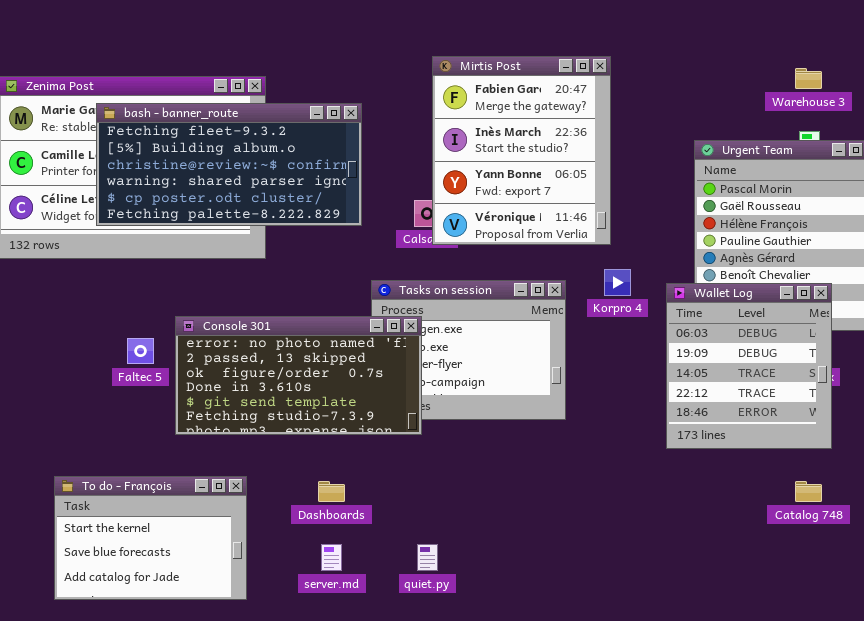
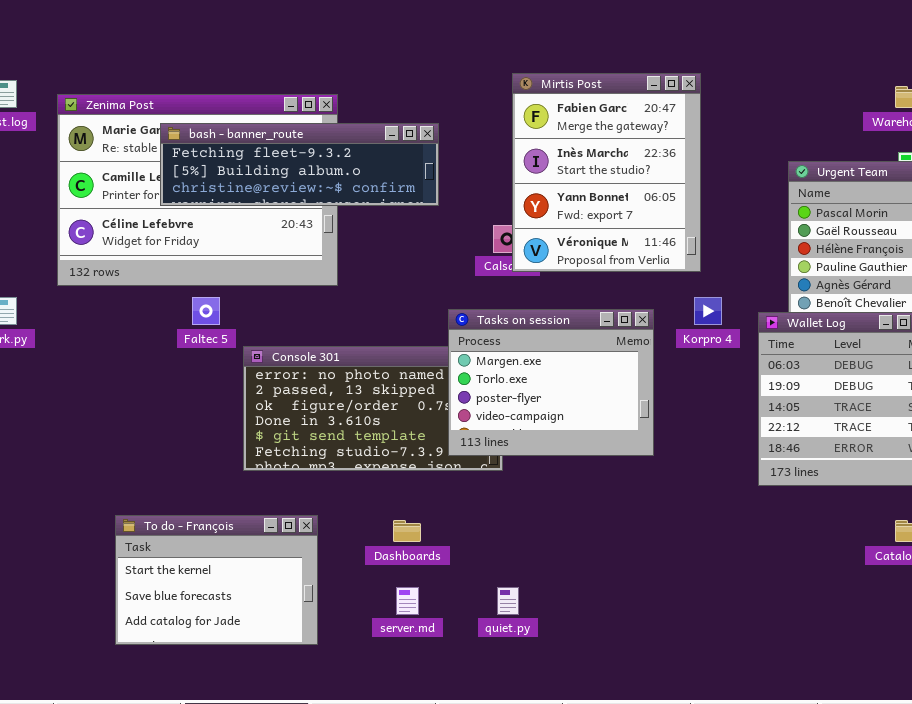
bash - banner_route: [96,103,362,226] -> [160,123,439,206], resized
Tasks on session: [371,280,566,420] -> [448,309,654,456], raised
Faltec 5: [127,338,154,364] -> [192,297,220,325], moved

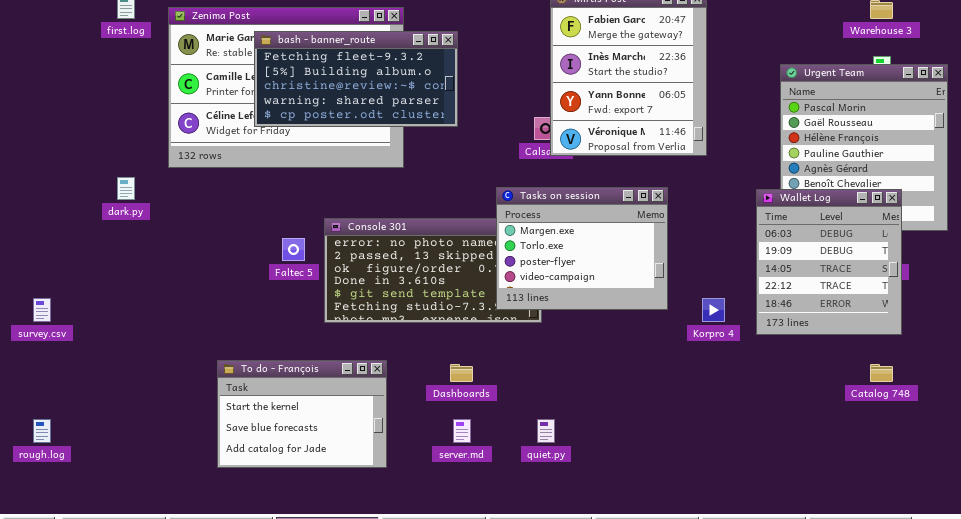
bash - banner_route: [160,123,439,206] -> [254,31,458,127], resized
Faltec 5: [192,297,220,325] -> [282,238,305,261], moved
Korpro 4: [694,297,722,325] -> [702,298,725,322], moved

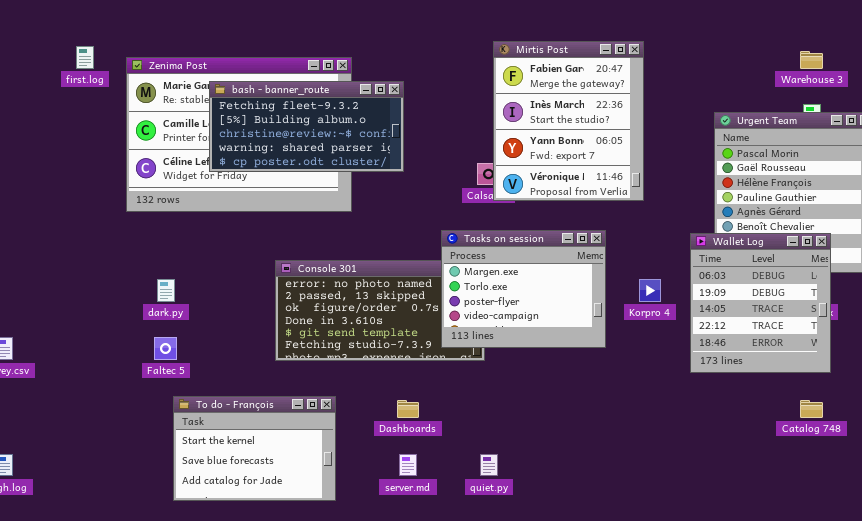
dark.py: [117,177,135,200] -> [157,279,175,302], moved
Faltec 5: [282,238,305,261] -> [154,337,177,360], moved
Korpro 4: [702,298,725,322] -> [639,279,661,302], moved

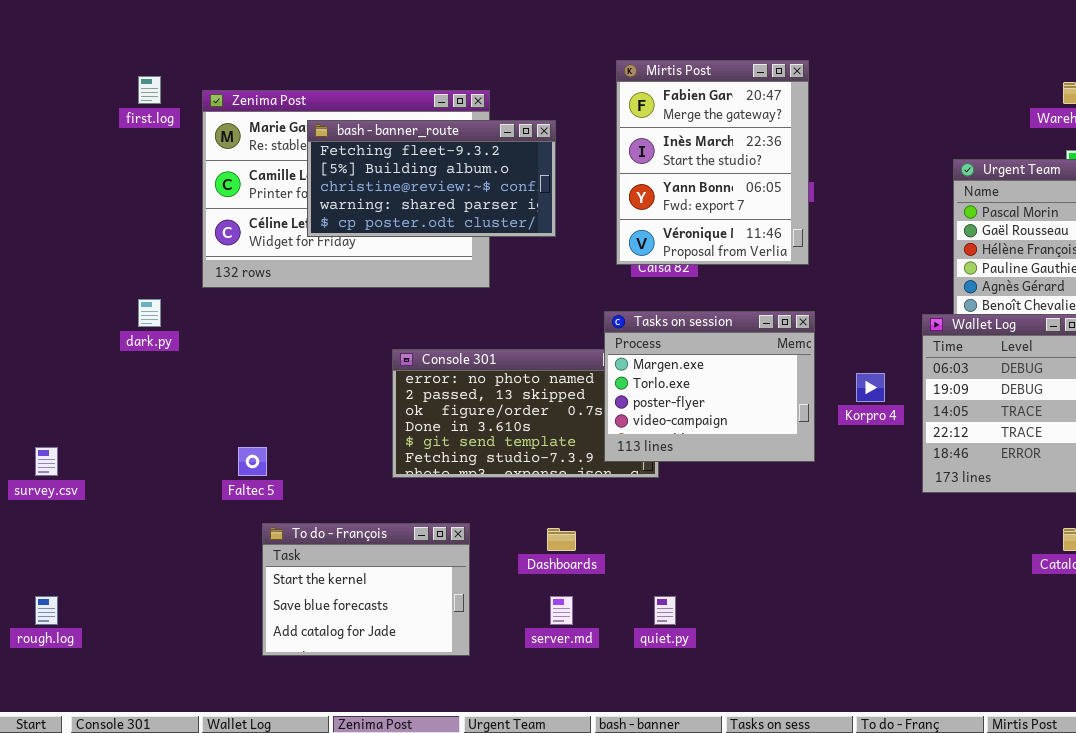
Mirtis Post: [493,41,644,201] -> [616,60,809,265], moved
dark.py: [157,279,175,302] -> [138,299,161,327], moved

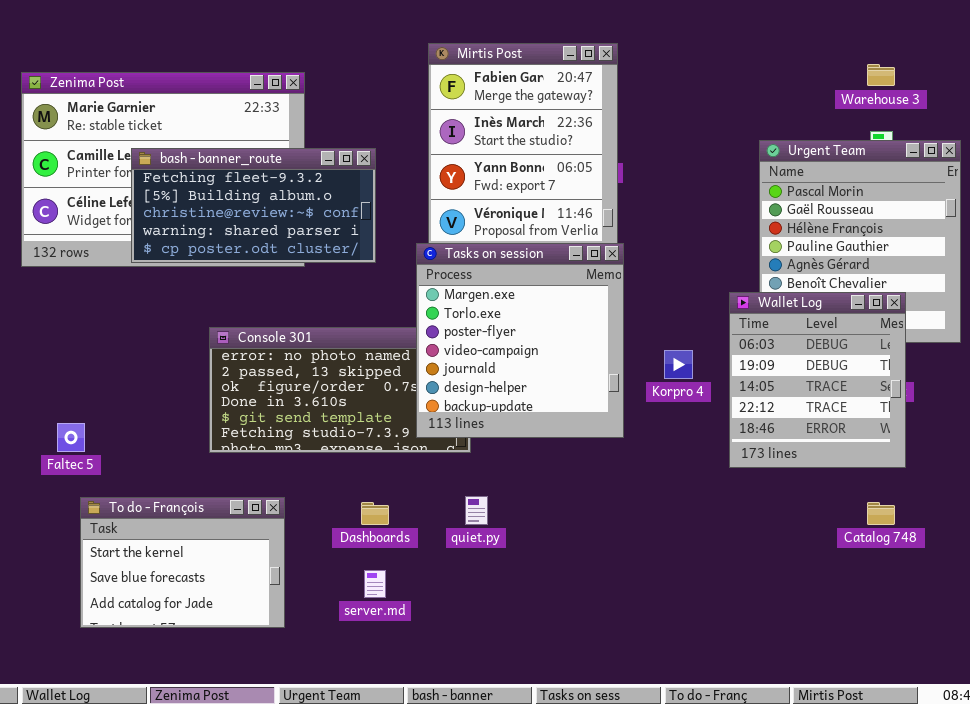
bash - banner_route: [307,120,556,237] -> [131,148,376,263], moved
Tasks on session: [604,311,815,462] -> [416,243,624,438], resized
quiet.py: [654,596,676,625] -> [465,496,488,525], moved

